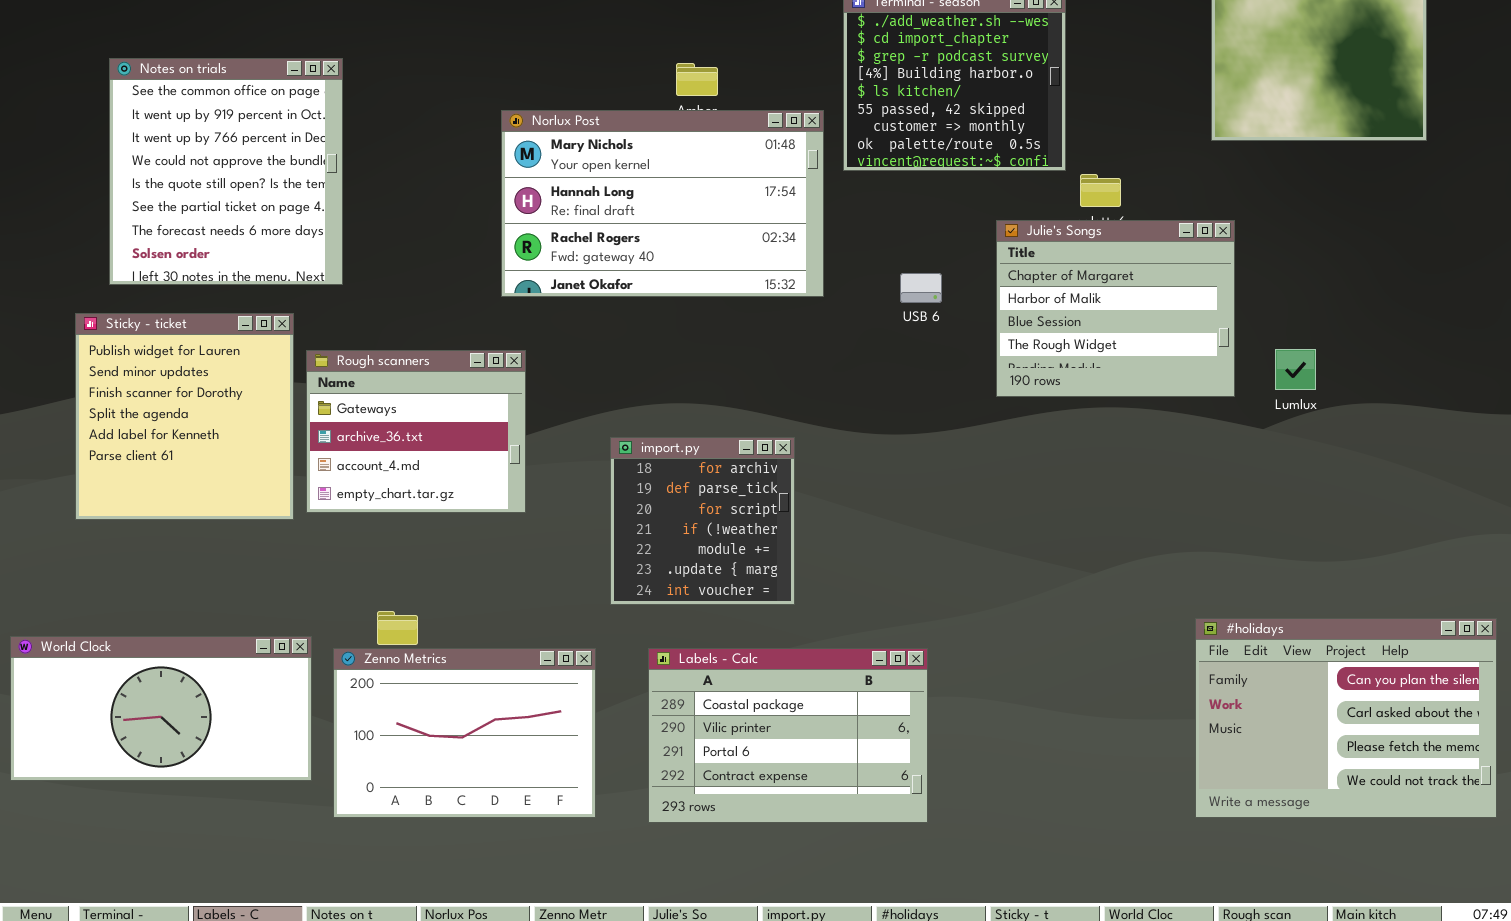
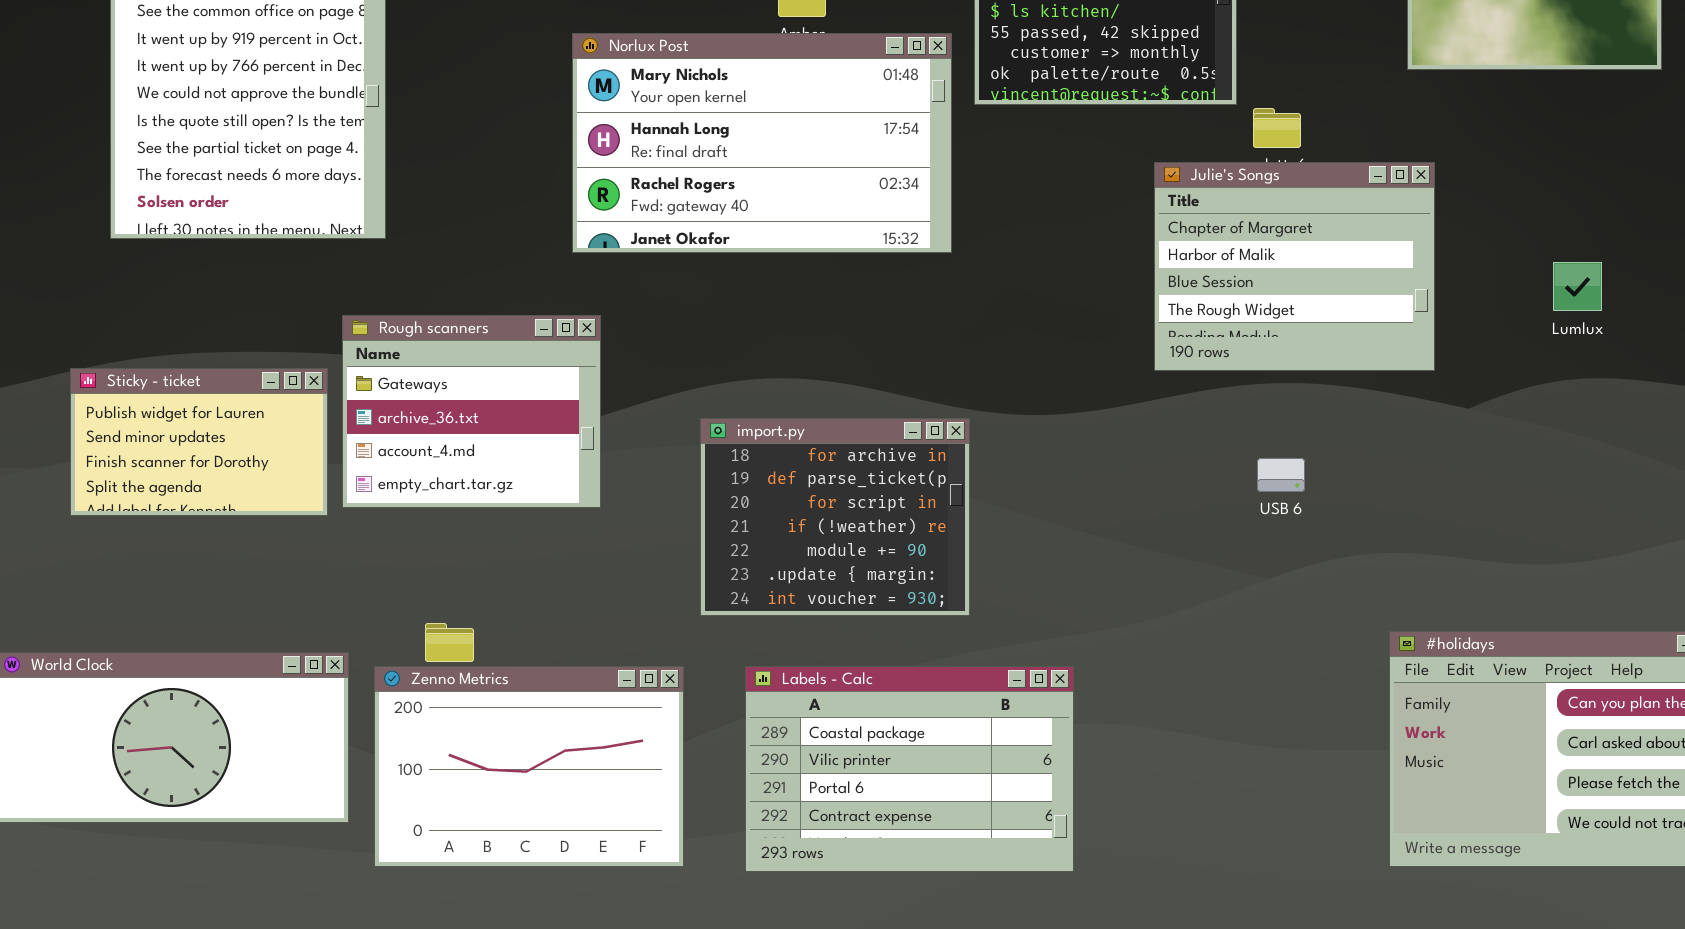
USB 6: [900,273,942,303] -> [1257,458,1305,492], moved
Sticky - ticket: [75,313,294,520] -> [70,368,328,516], resized
Lumlux: [1275,349,1316,390] -> [1553,262,1602,311], moved
import.py: [610,437,795,605] -> [700,418,970,616], resized

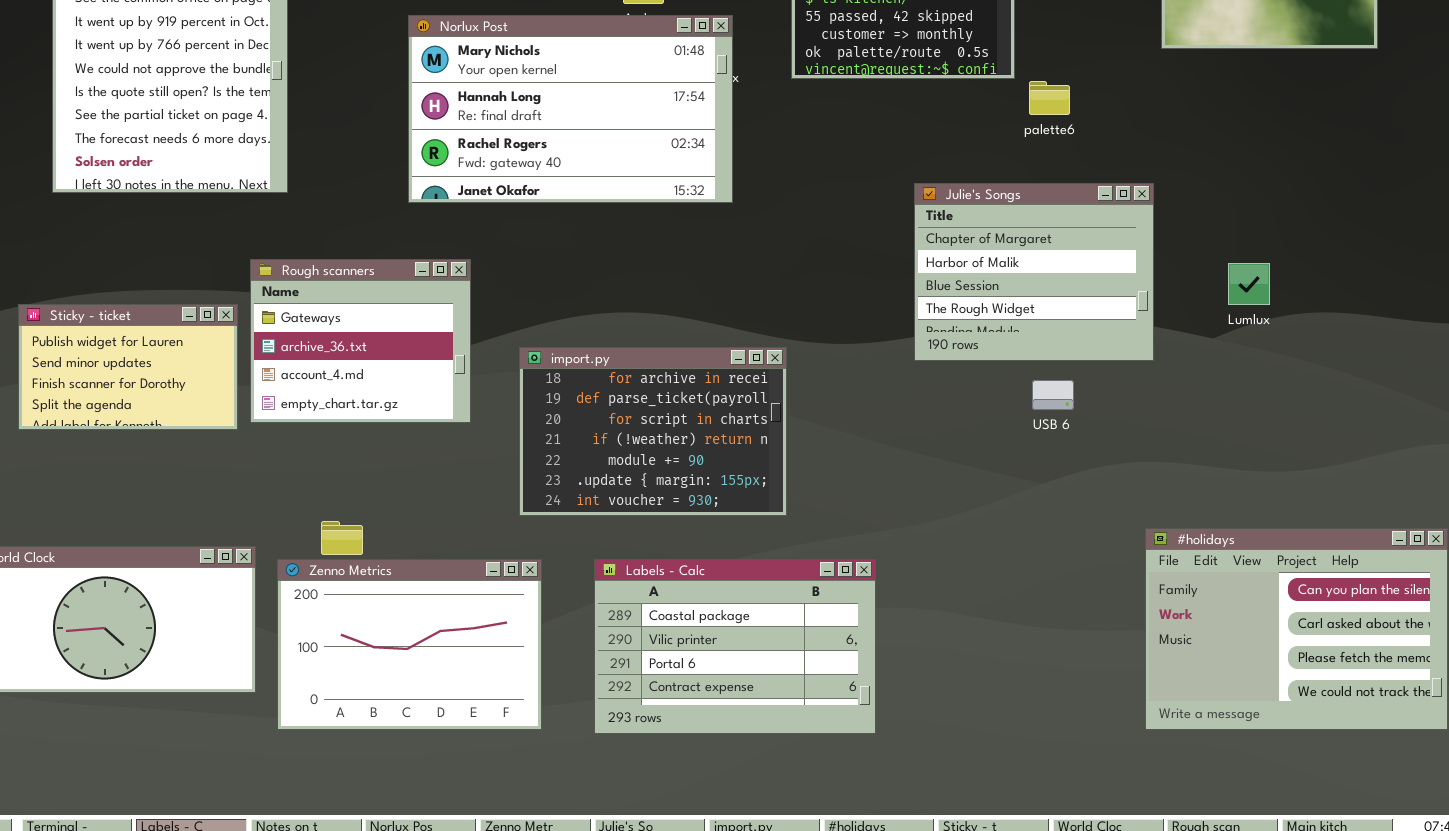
Norlux Post: [572,33,952,253] -> [408,15,733,203], moved
Julie's Songs: [1154,162,1435,371] -> [914,183,1154,361], moved
Lumlux: [1553,262,1602,311] -> [1228,263,1270,305], moved
import.py: [700,418,970,616] -> [519,347,787,516], resized

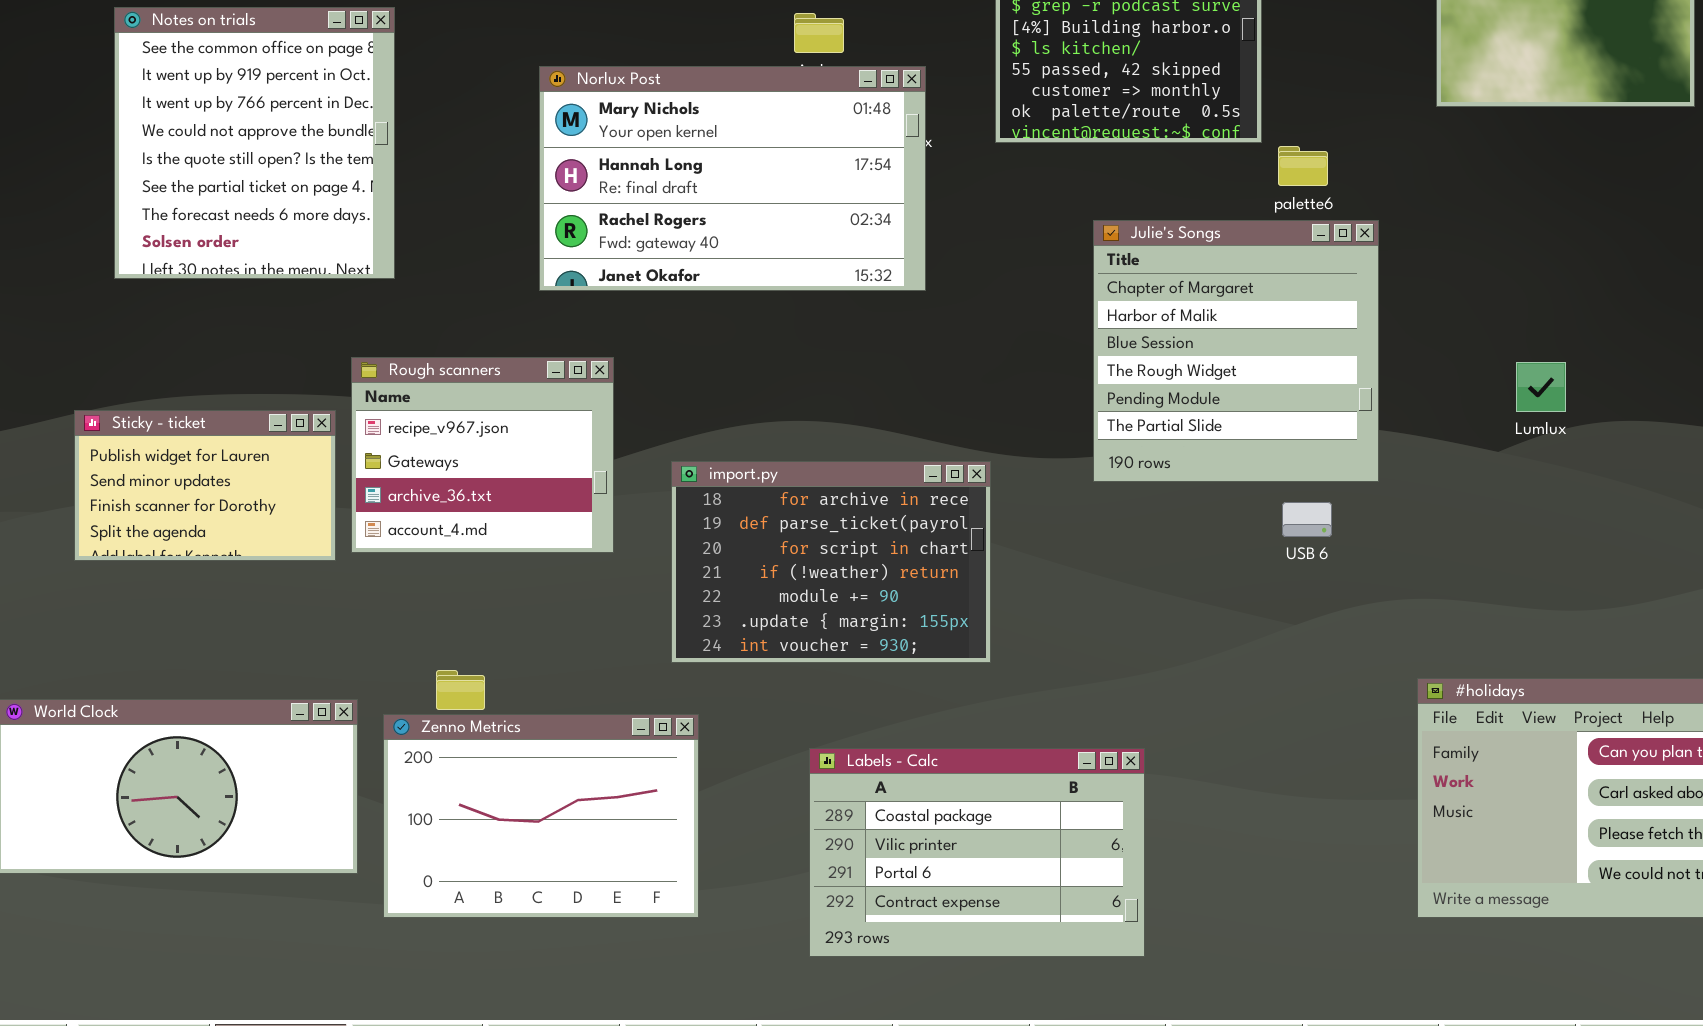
Julie's Songs: [914,183,1154,361] -> [1093,220,1379,482], moved, resized
Rough scanners: [250,259,471,423] -> [351,357,614,553], scrolled up 1 row
Labels - Calc: [594,559,876,734] -> [809,748,1145,957], moved

